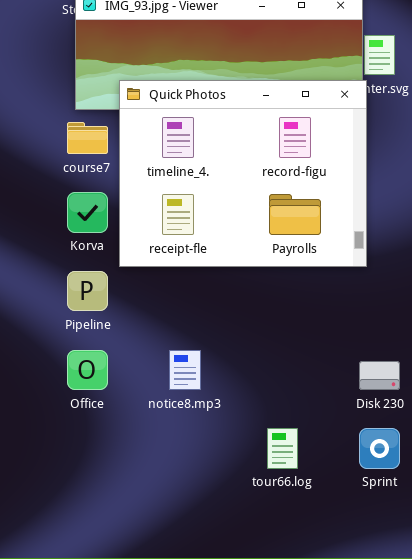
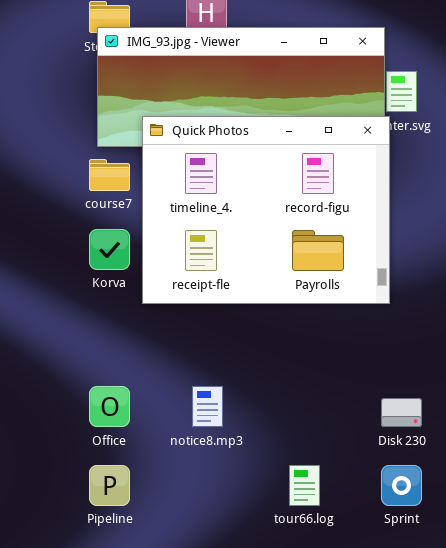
Pipeline: [67,271,108,311] -> [89,465,130,506], moved

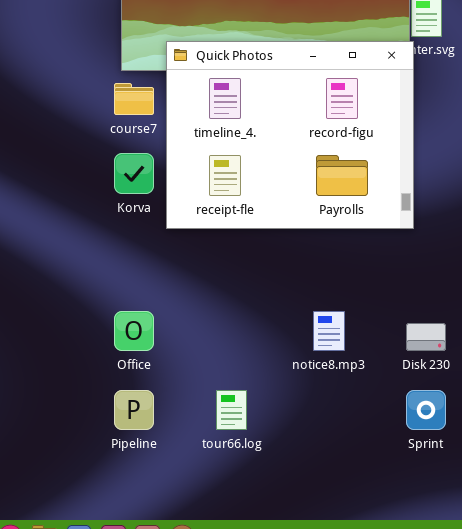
notice8.mp3: [192,386,223,427] -> [313,311,345,351], moved
tour66.log: [289,465,320,506] -> [216,390,247,430], moved

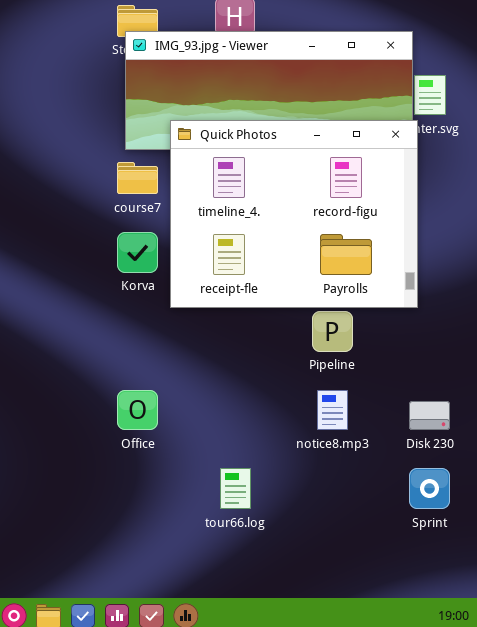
Pipeline: [114,390,154,430] -> [312,311,353,352], moved

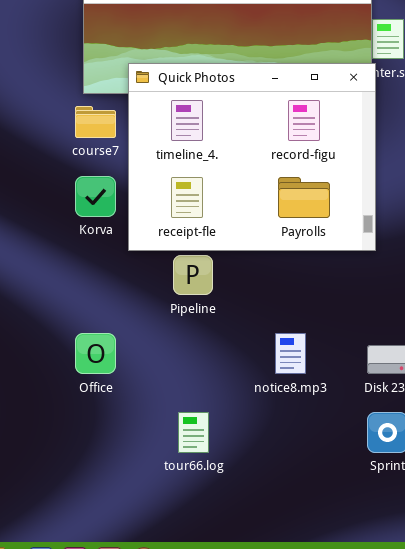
Pipeline: [312,311,353,352] -> [173,255,213,295], moved

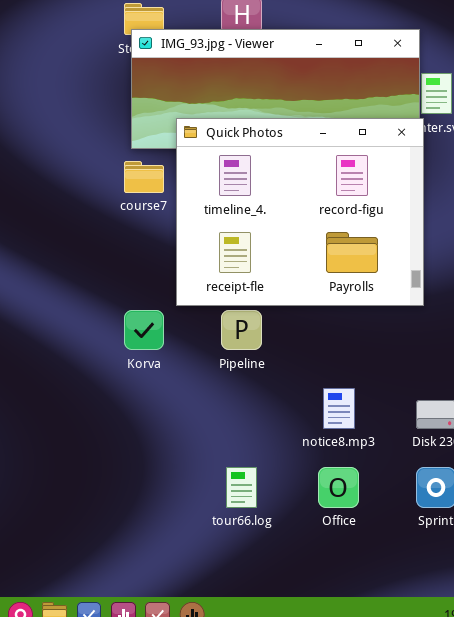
Korva: [75,176,116,217] -> [124,310,164,350], moved
Office: [75,333,116,374] -> [318,467,359,508], moved

